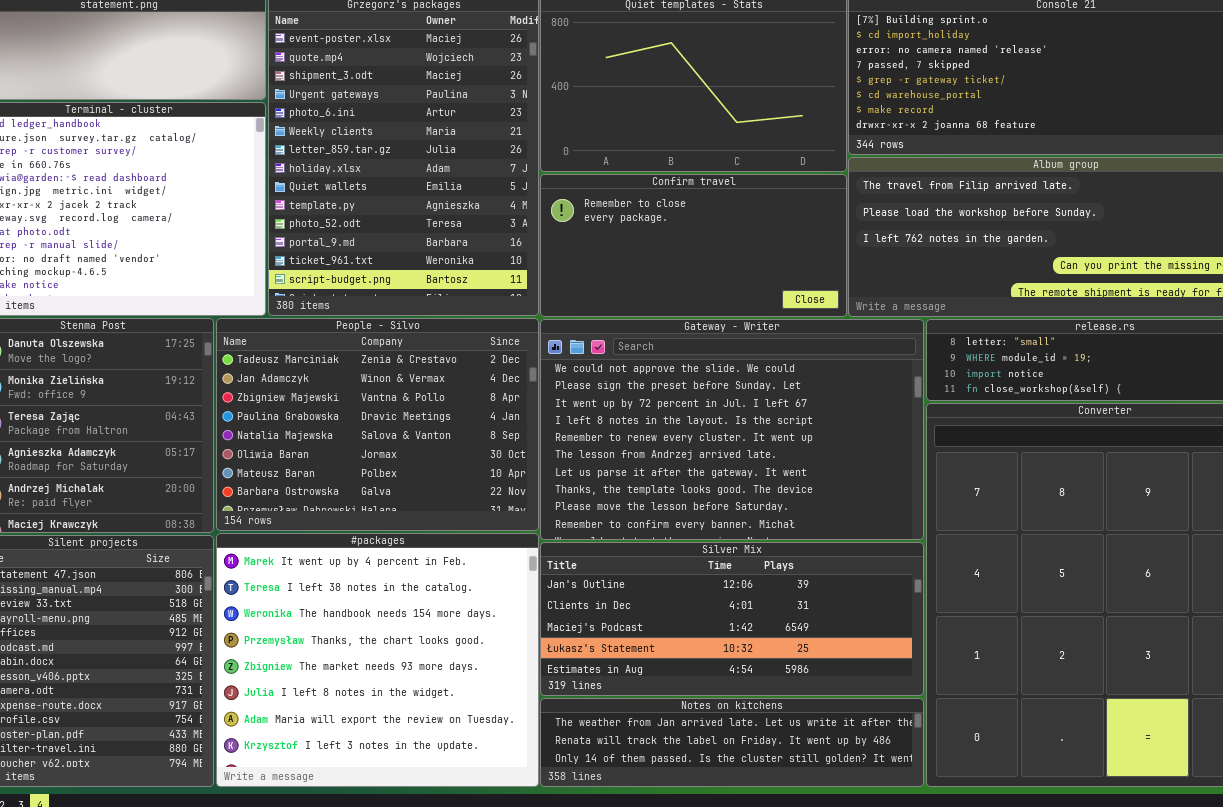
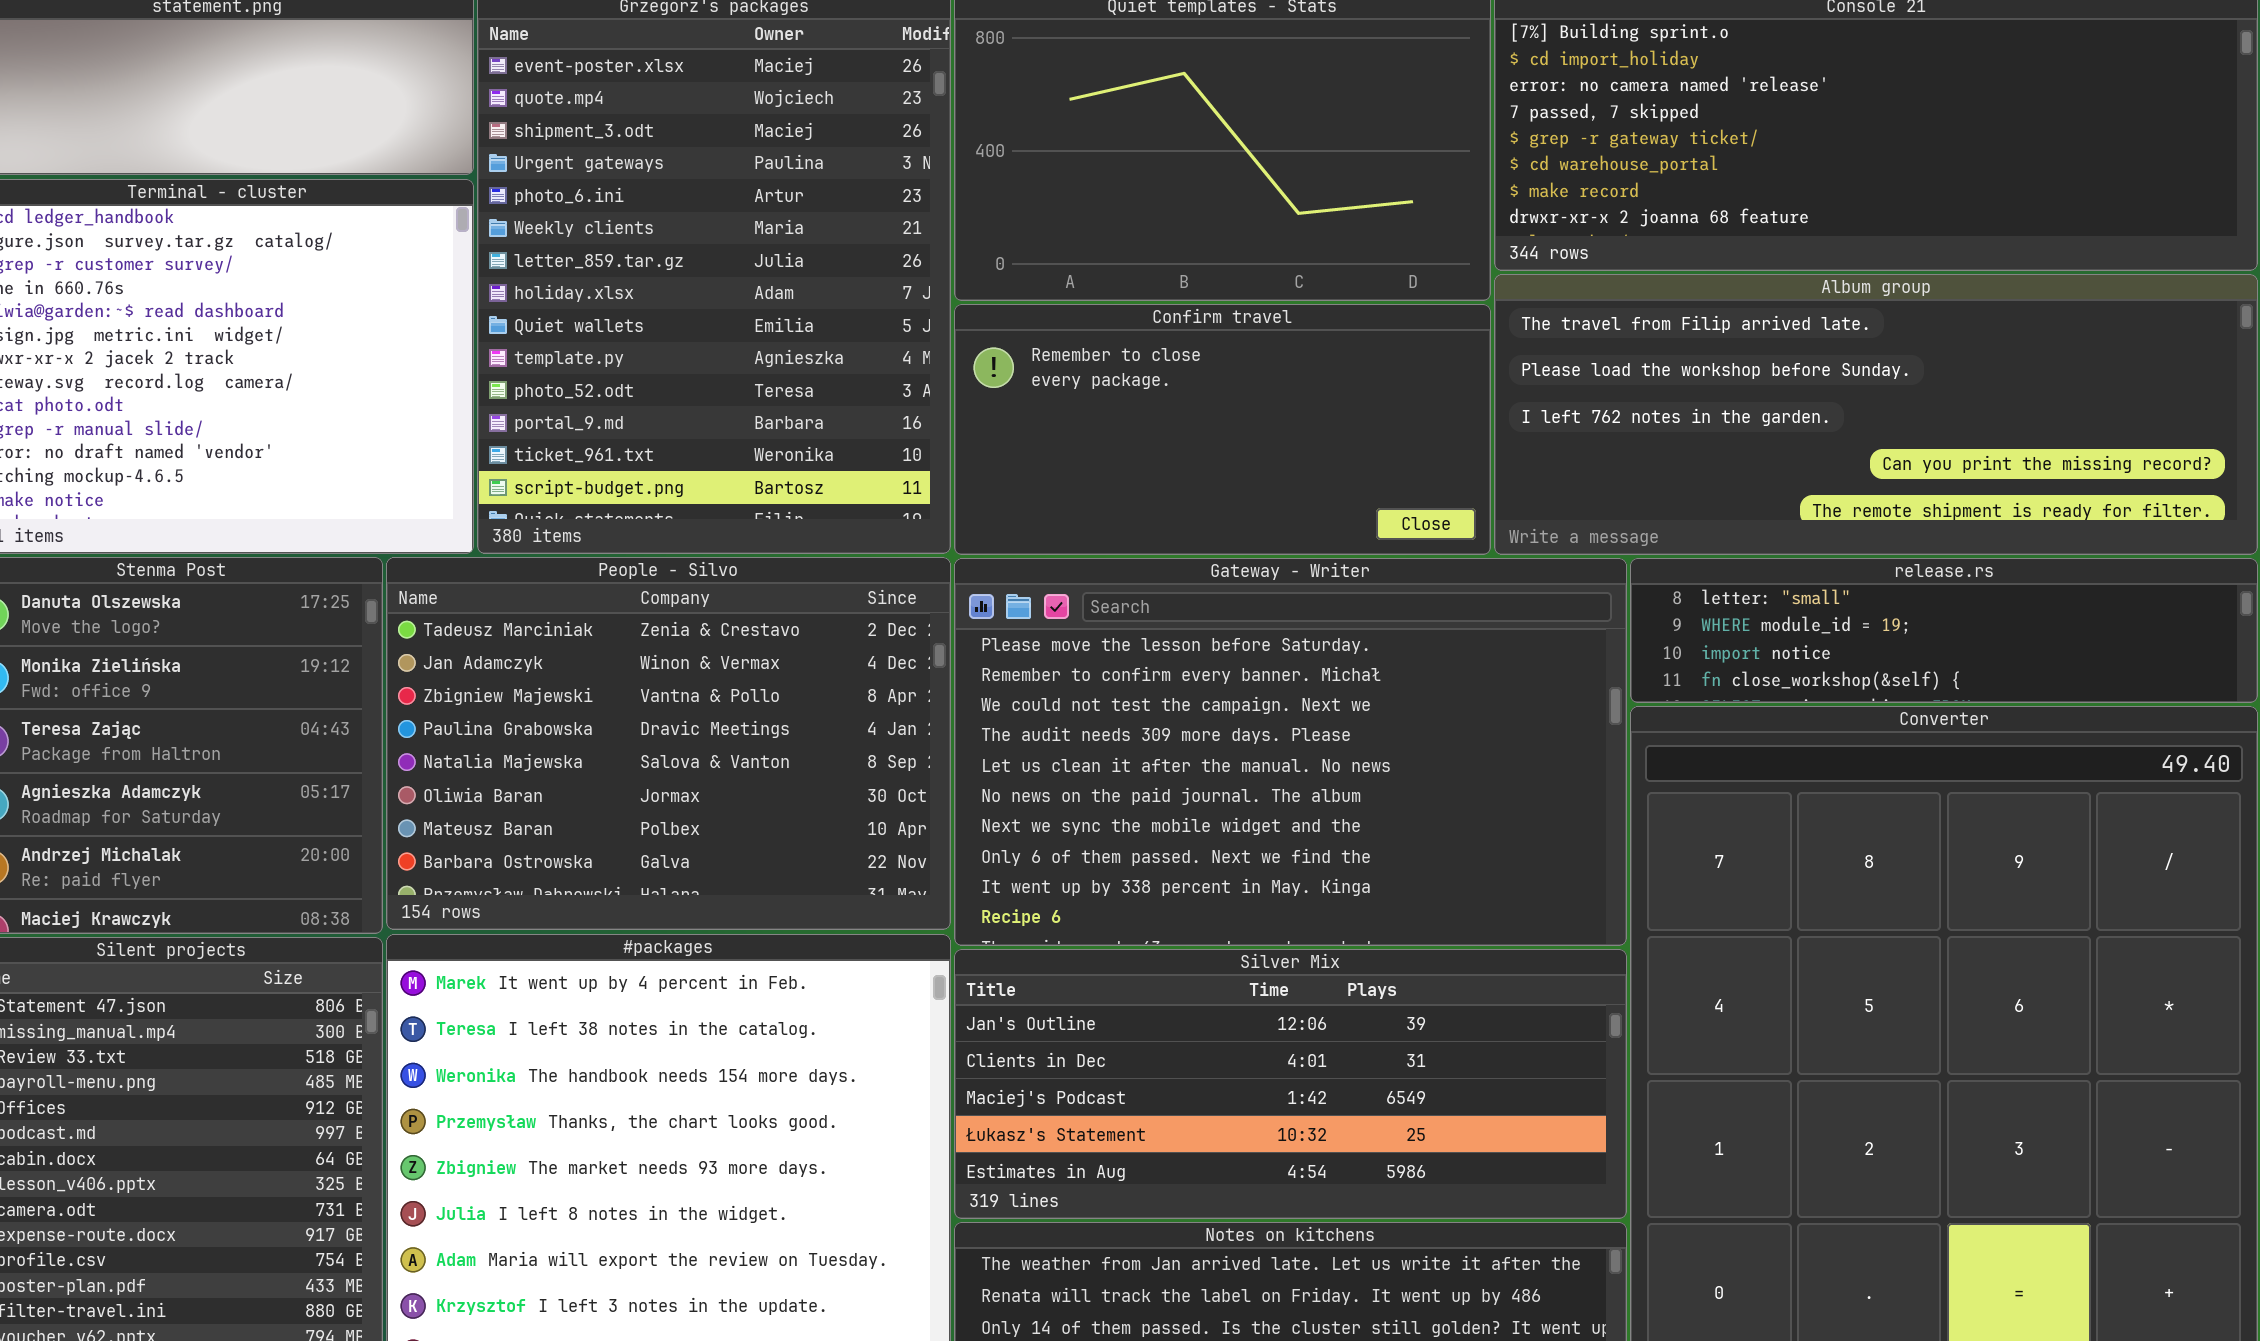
Gateway - Writer: [540,319,924,540] -> [954,558,1627,946], scrolled down 8 rows

